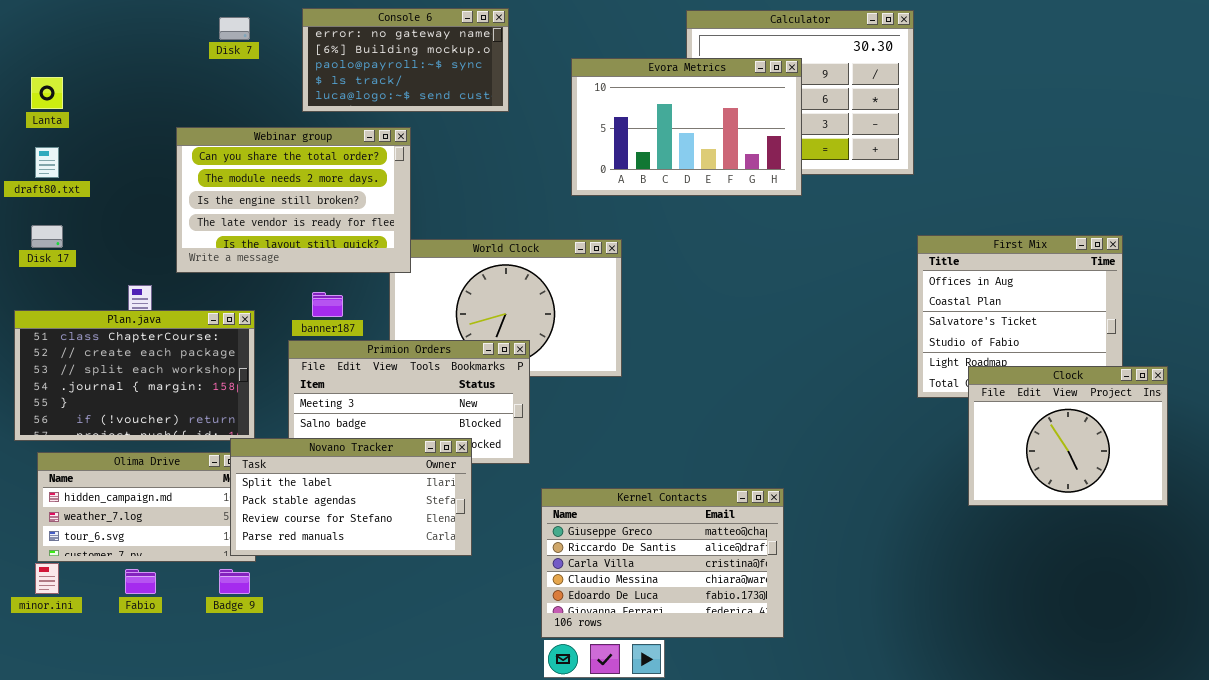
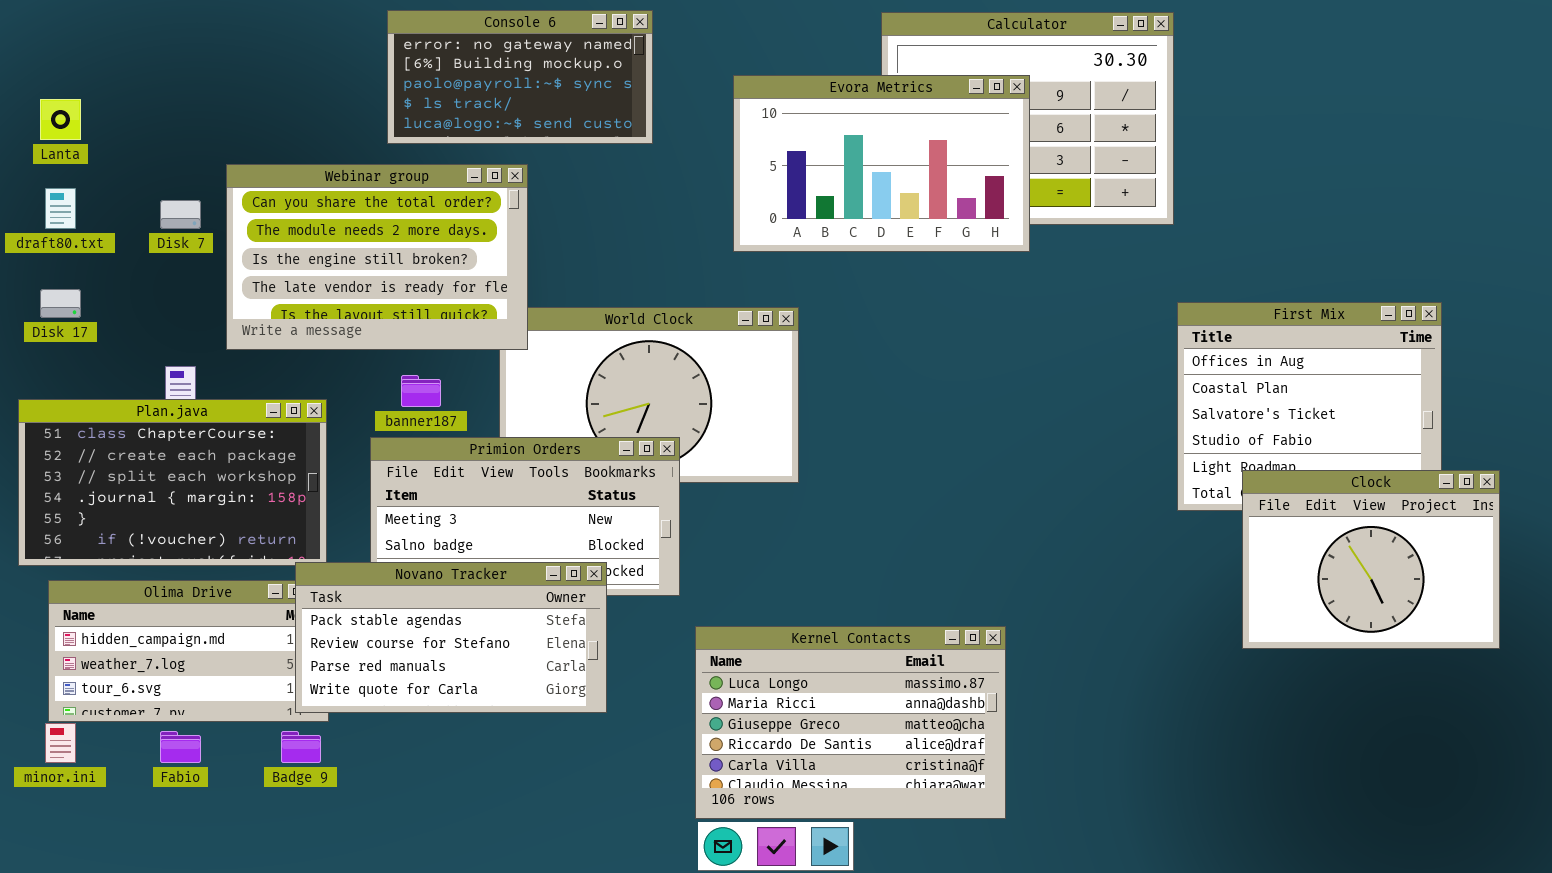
Disk 7: [219,17,250,40] -> [160,200,201,229], moved
Novano Tracker: [230,438,472,556] -> [295,562,607,713], scrolled down 1 row
Kernel Contacts: [541,488,784,638] -> [695,626,1006,819], scrolled up 2 rows

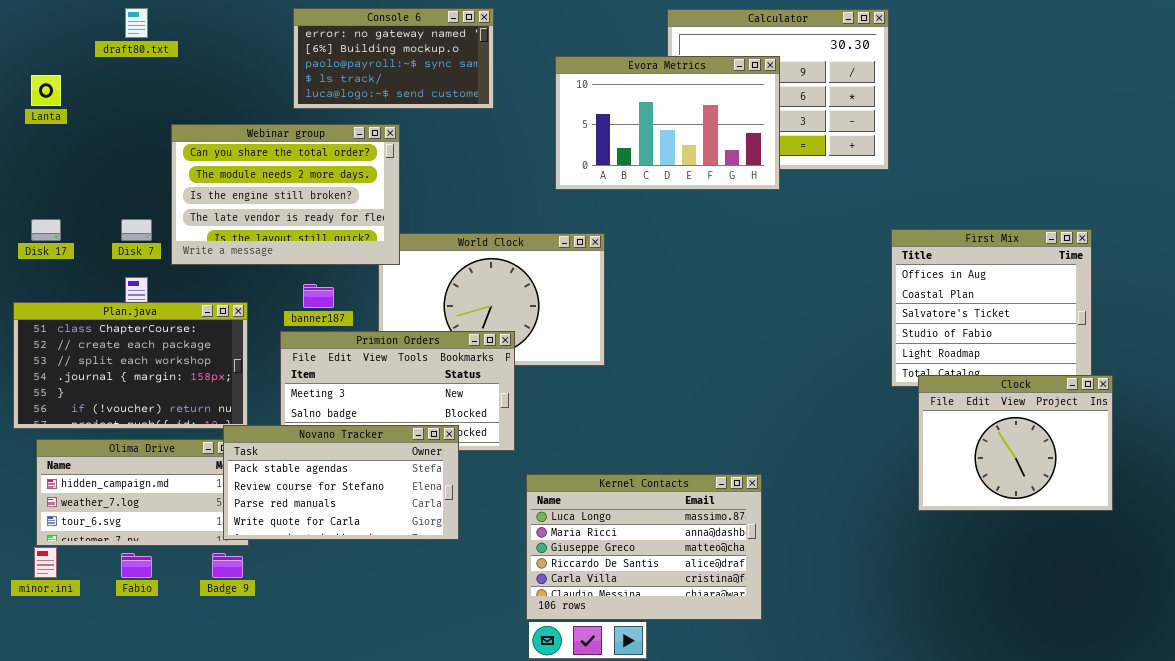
draft80.txt: [45,188,76,229] -> [125,8,148,38], moved
Disk 7: [160,200,201,229] -> [121,219,152,241], moved
Clock: [1242,470,1500,649] -> [918,375,1113,511], moved

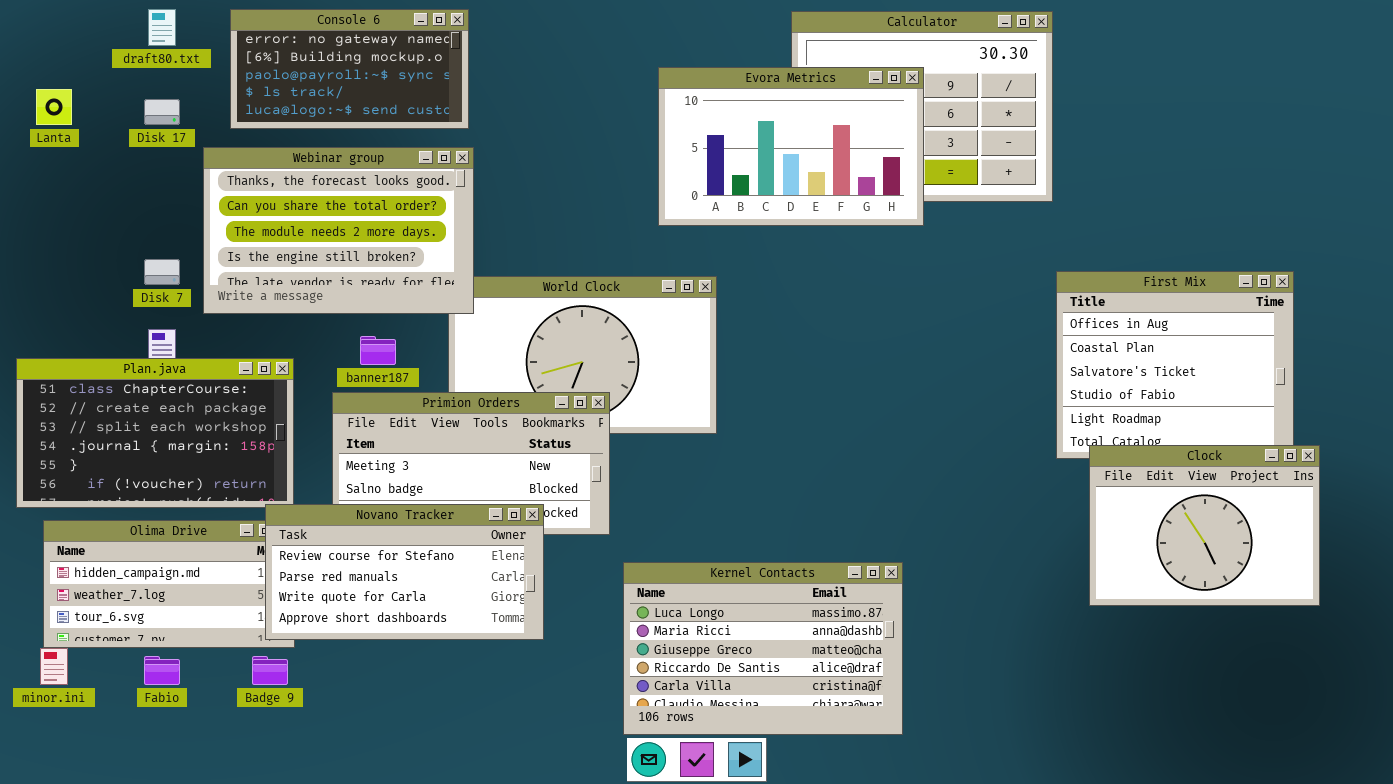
Console 6: [293,8,494,109] -> [230,9,469,129], moved
Webinar group: [171,124,400,265] -> [203,147,474,314], scrolled up 1 row
Disk 17: [31,219,61,241] -> [144,99,180,125], moved
Novano Tracker: [223,425,459,540] -> [265,504,544,640], scrolled down 1 row

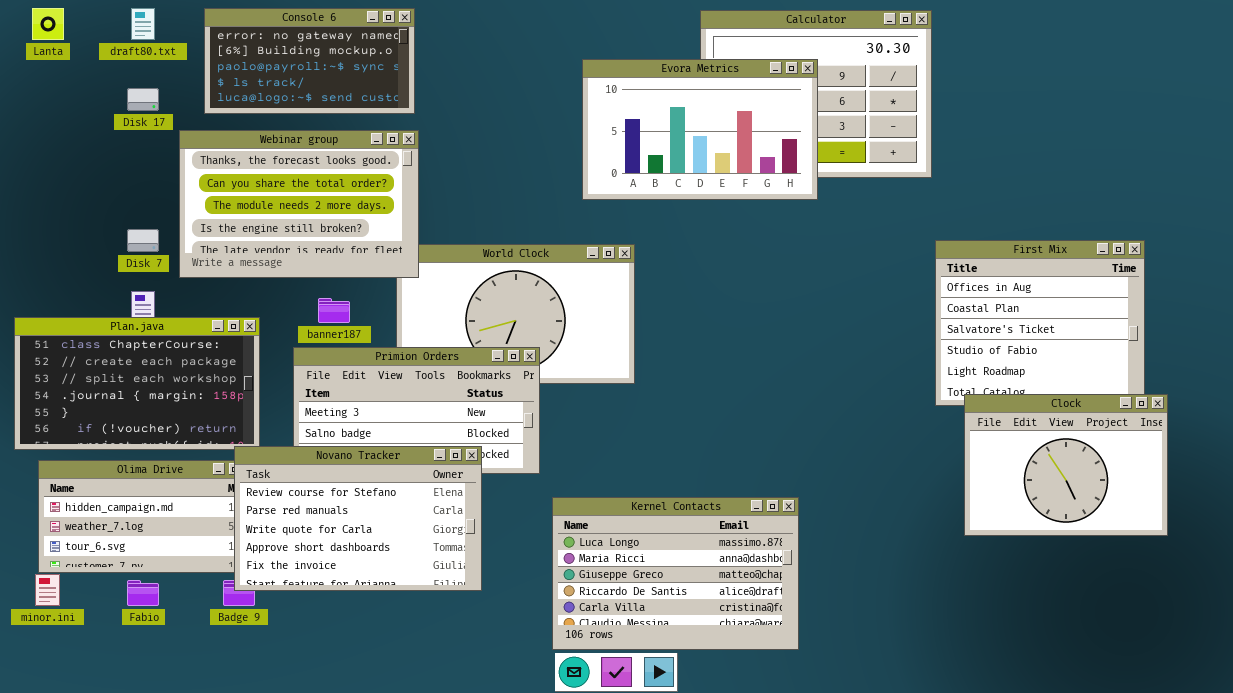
Lanta: [36,89,72,125] -> [32,8,64,40], moved
Novano Tracker: [265,504,544,640] -> [234,446,482,591], resized

